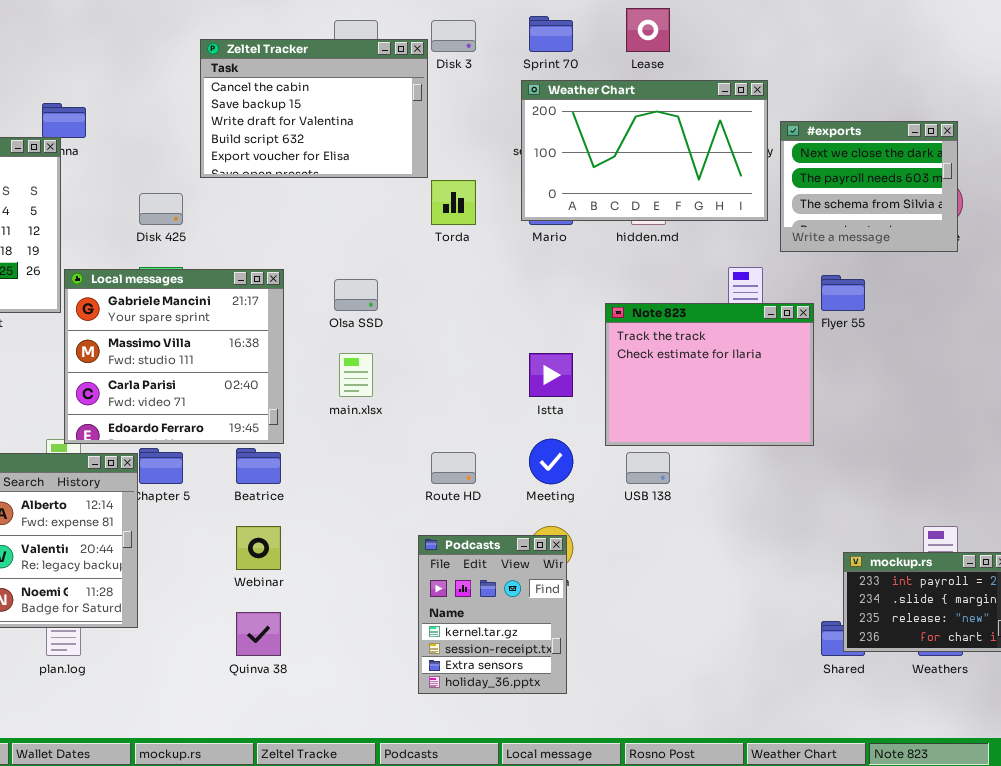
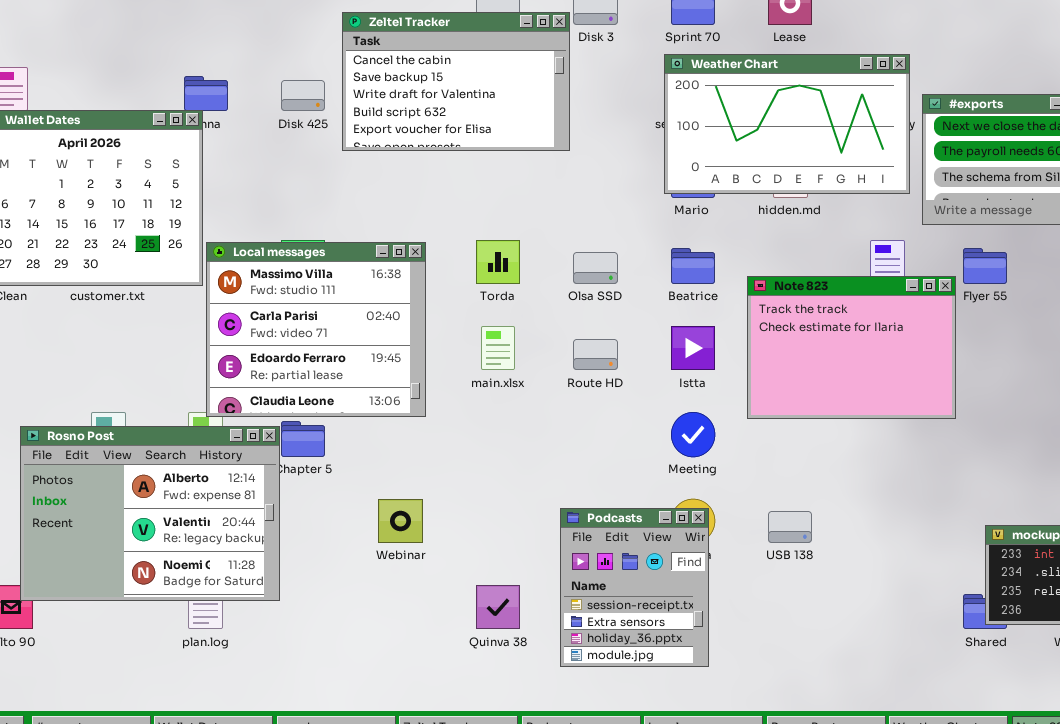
Torda: [431,180,476,225] -> [476,240,520,284], moved
Disk 425: [139,193,183,225] -> [281,80,325,111], moved
Local messages: [64,269,284,444] -> [206,242,426,417], scrolled down 1 row
Olsa SSD: [334,279,378,311] -> [573,252,618,284], moved
Beatrice: [236,448,281,484] -> [671,248,715,284], moved
Route HD: [431,452,476,484] -> [573,339,618,370], moved
USB 138: [626,452,670,484] -> [768,511,812,543], moved
Podcasts: [418,535,567,694] -> [560,508,709,667], scrolled down 1 row
Quinva 38: [236,612,281,656] -> [476,585,520,629], moved

